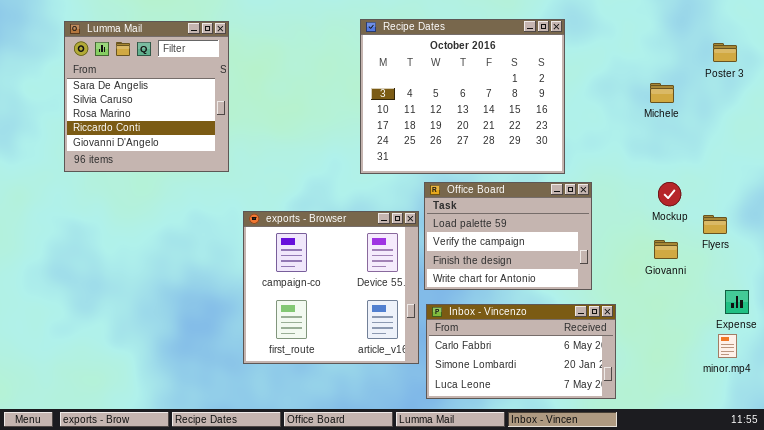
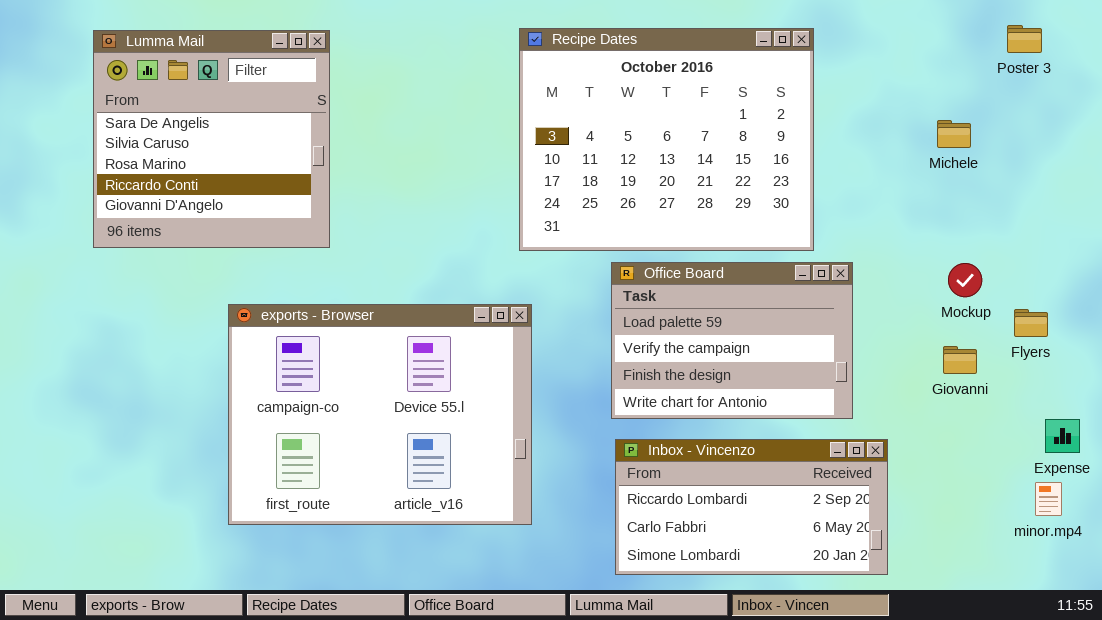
Poster 3: [713,43,737,62] -> [1007,25,1042,53], moved
exports - Browser: [243,211,419,364] -> [228,304,532,525], moved, resized
Inbox - Vincenzo: [426,304,616,399] -> [615,439,888,575], scrolled up 1 row

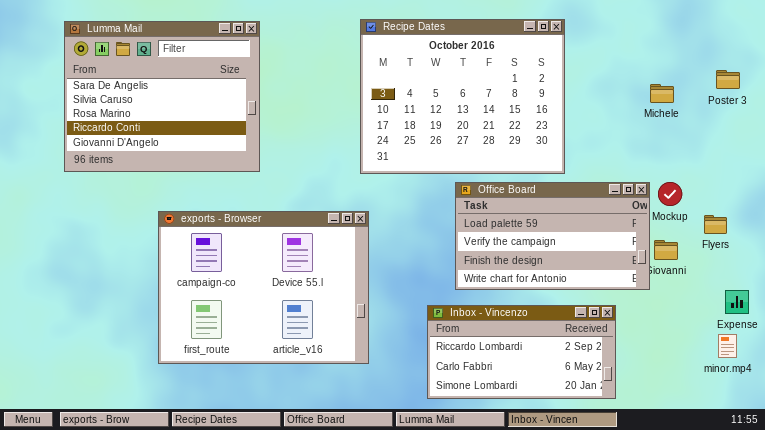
Poster 3: [1007,25,1042,53] -> [716,70,740,89], moved
Lumma Mail: [93,30,330,248] -> [64,21,260,172], resized
Office Board: [611,262,853,419] -> [455,182,650,290], moved, resized

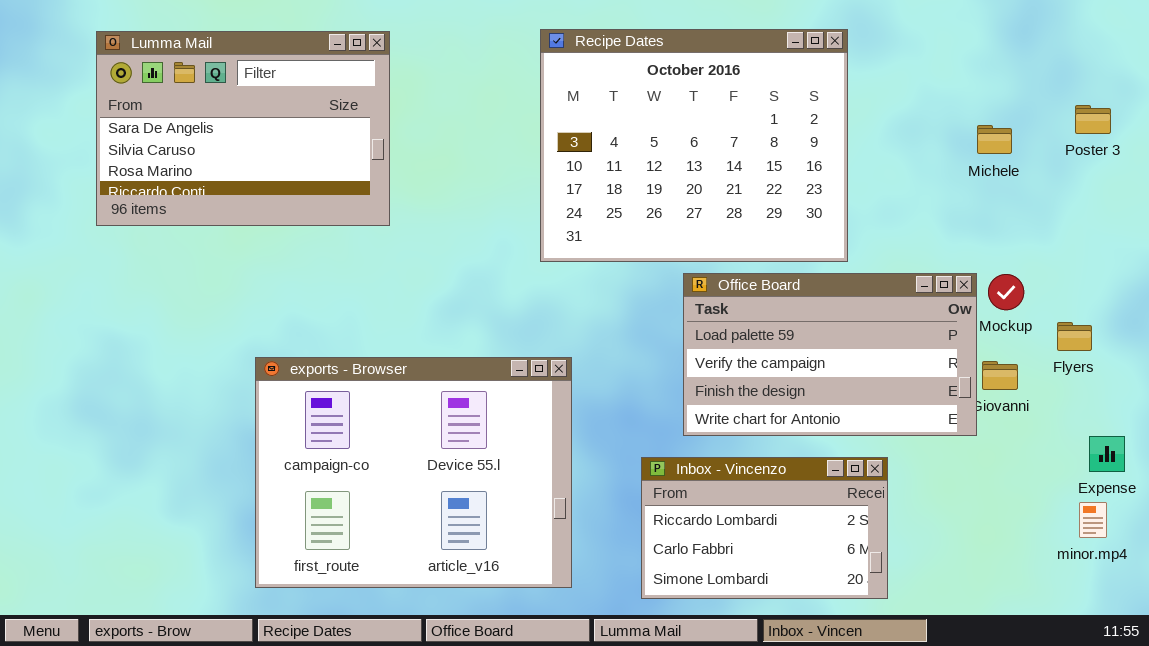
Lumma Mail: [64,21,260,172] -> [96,31,390,226], resized
exports - Browser: [158,211,369,364] -> [255,357,572,588], moved
Inbox - Vincenzo: [427,305,616,399] -> [641,457,888,599], resized

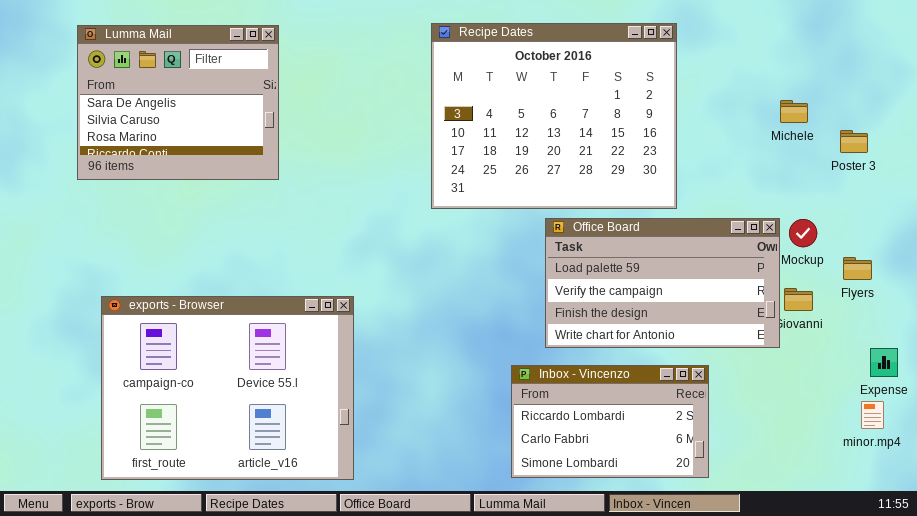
Lumma Mail: [96,31,390,226] -> [77,25,279,180], resized
Poster 3: [1075,105,1111,134] -> [840,130,868,153], moved
exports - Browser: [255,357,572,588] -> [101,296,354,480], moved

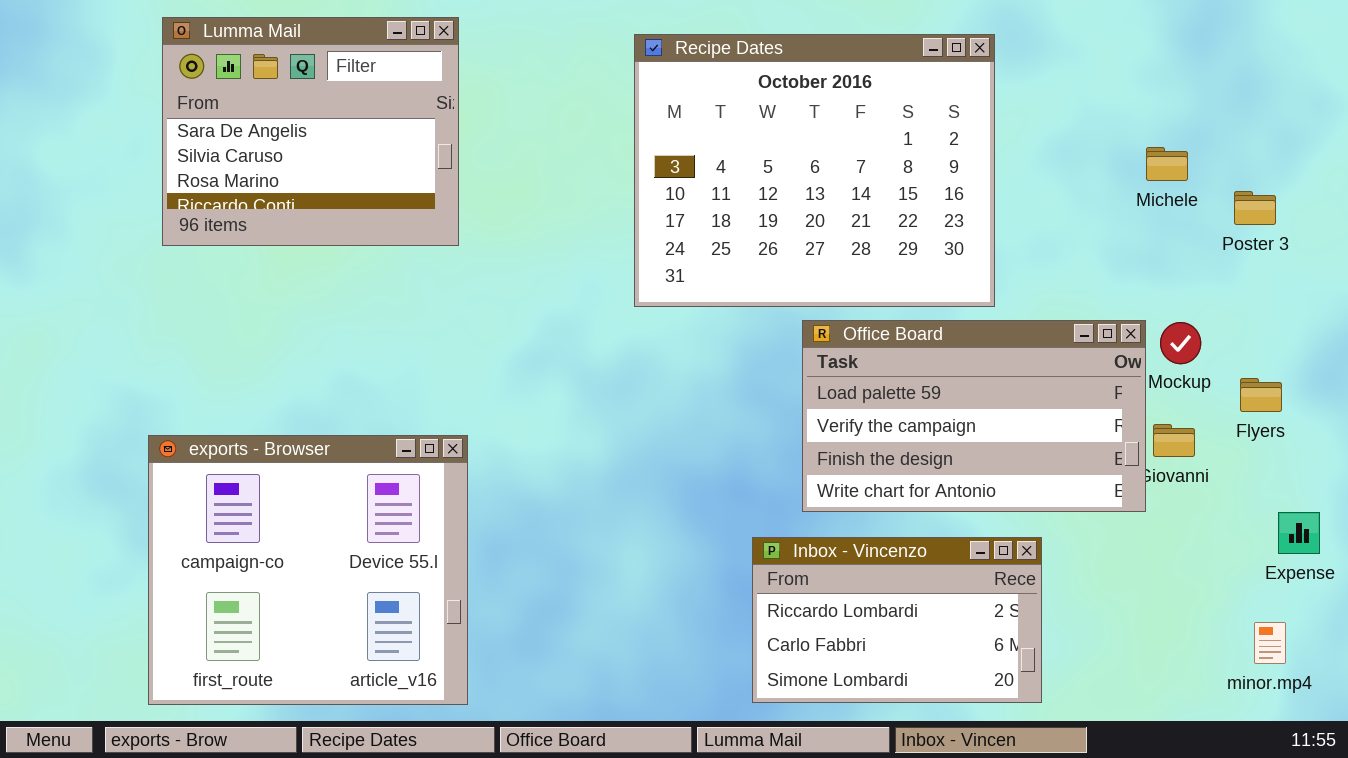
Lumma Mail: [77,25,279,180] -> [162,17,459,246], moved
exports - Browser: [101,296,354,480] -> [148,435,468,705], resized
minor.mp4: [861,401,884,429] -> [1254,622,1286,664], moved

